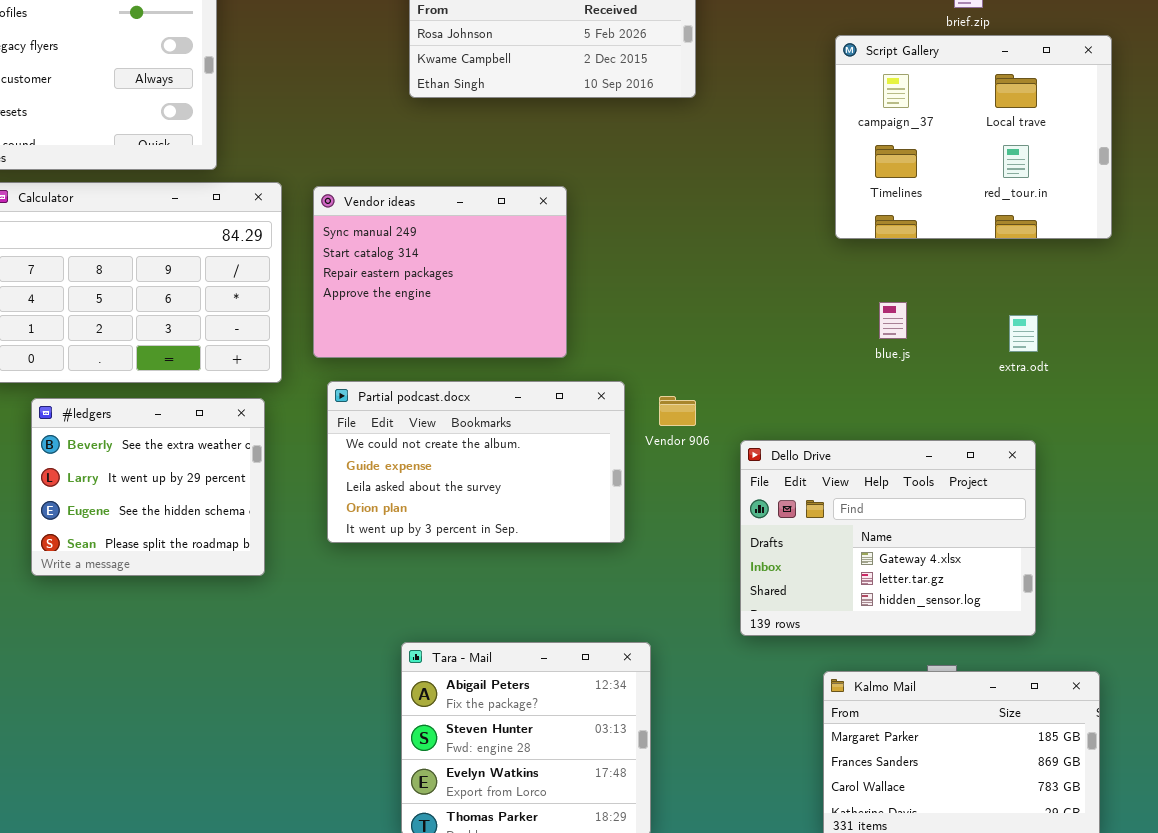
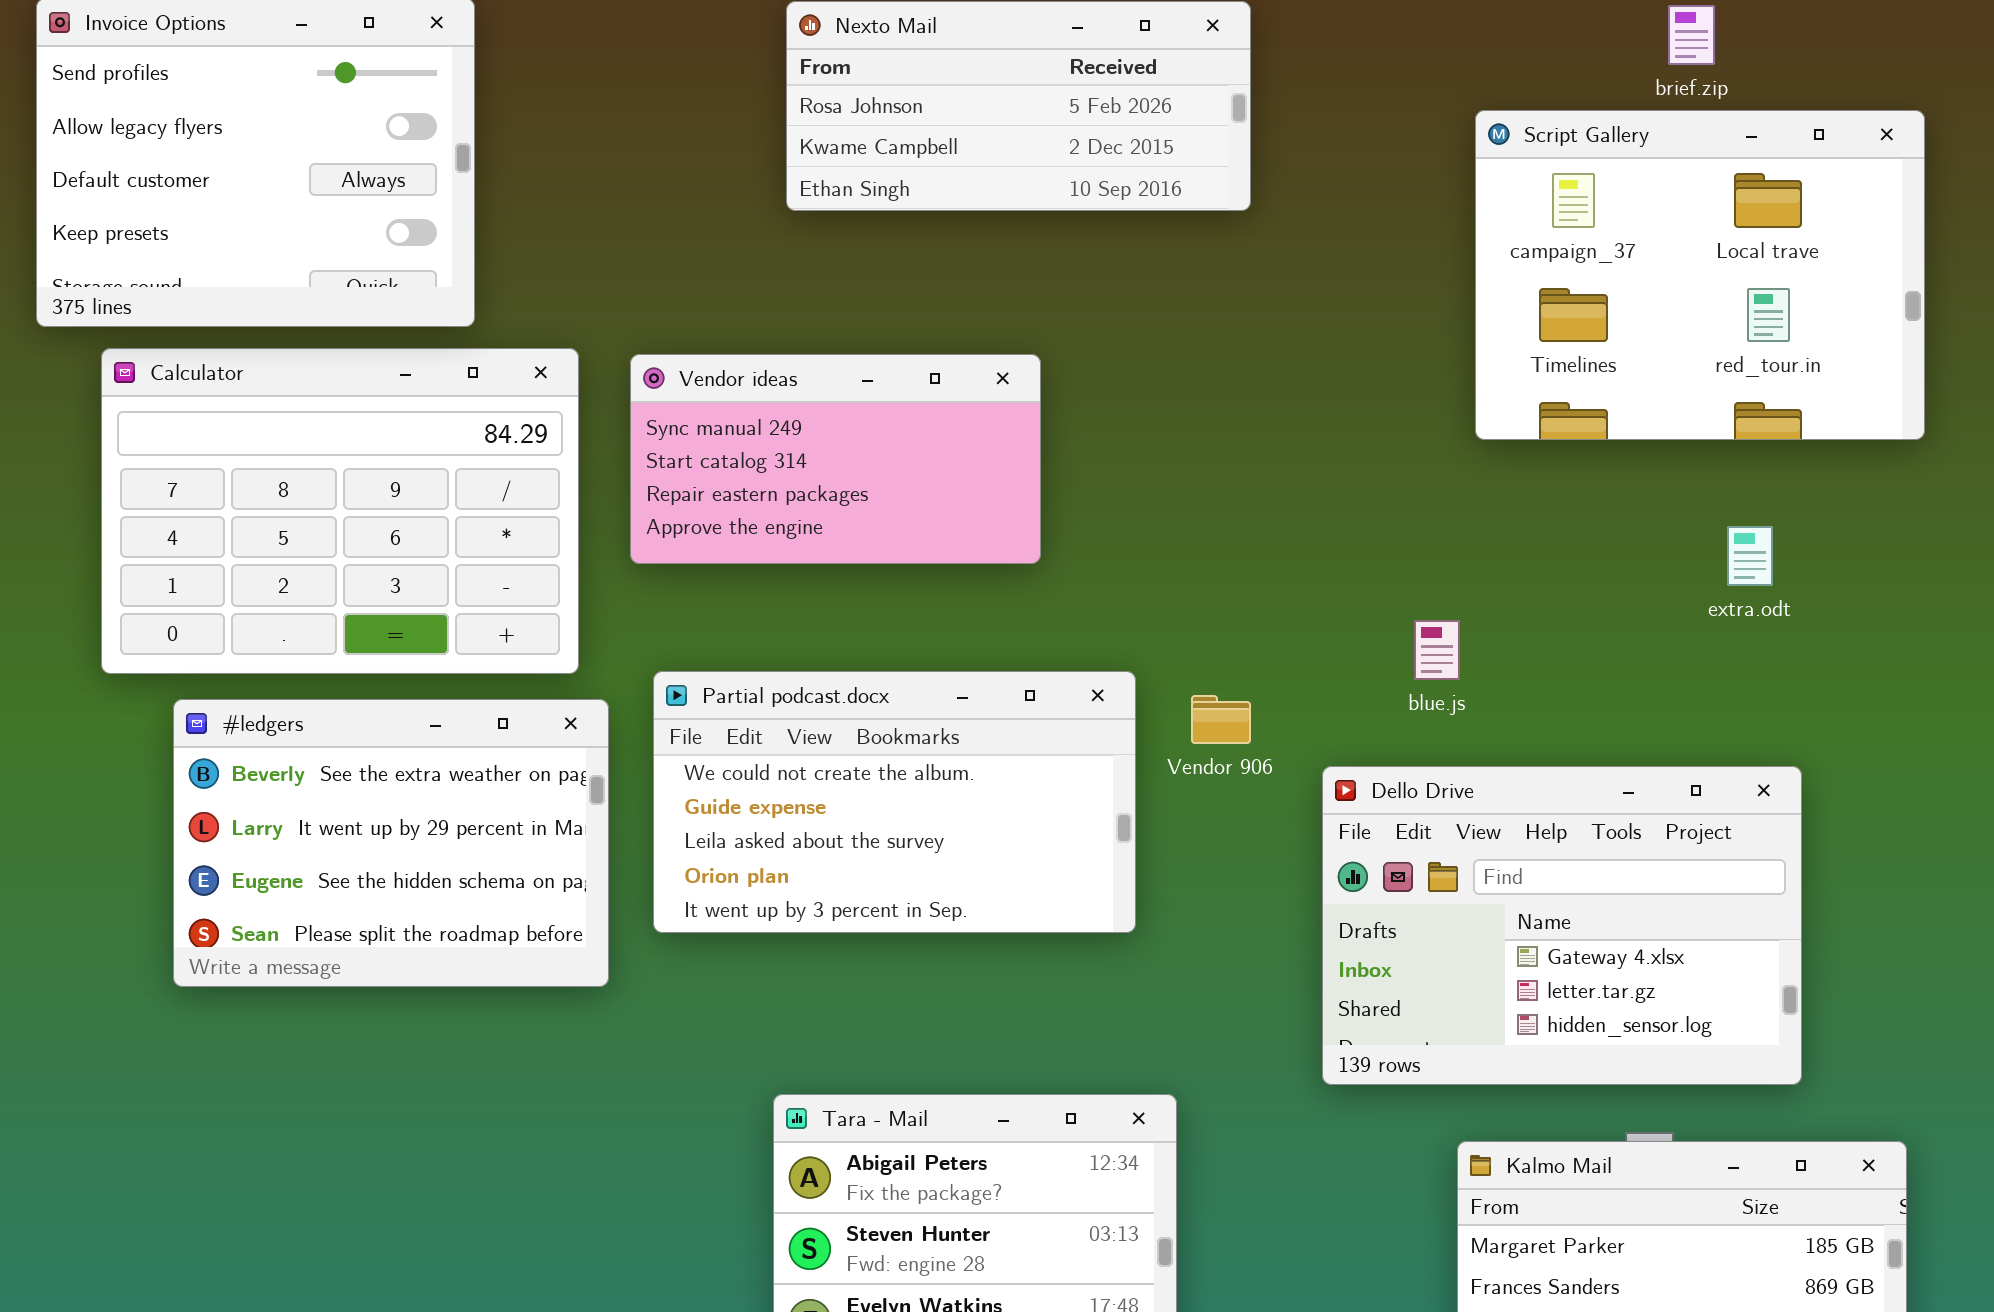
Vendor ideas: [313,186,567,358] -> [630,354,1041,564], resized
blue.js: [879,302,907,339] -> [1414,620,1460,680], moved
extra.odt: [1009,315,1038,352] -> [1727,526,1773,586], moved
#ledgers: [31,398,265,576] -> [173,699,609,987], resized

